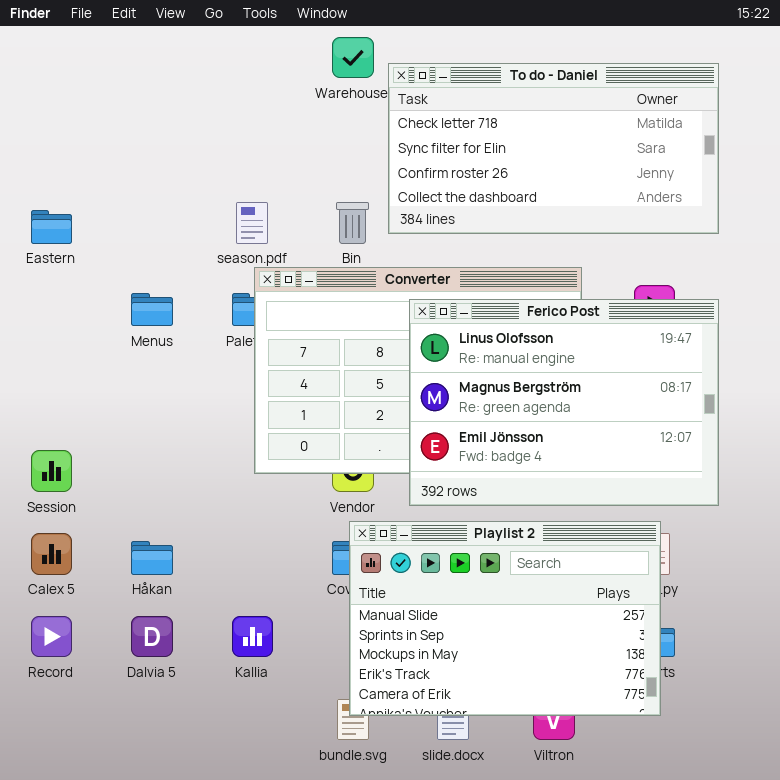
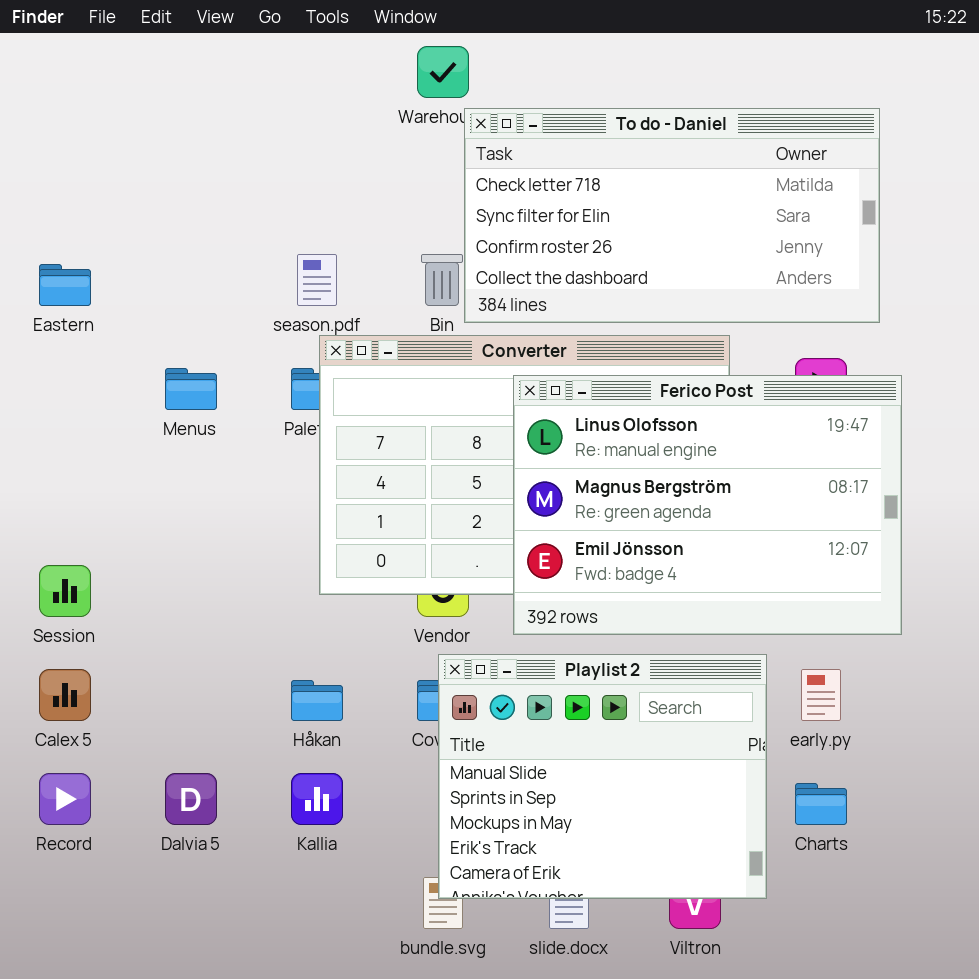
To do - Daniel: [388,63,719,234] -> [464,108,880,323], moved
Playlist 2: [349,521,661,716] -> [438,654,767,899], resized
Håkan: [131,541,173,575] -> [291,680,343,721], moved

